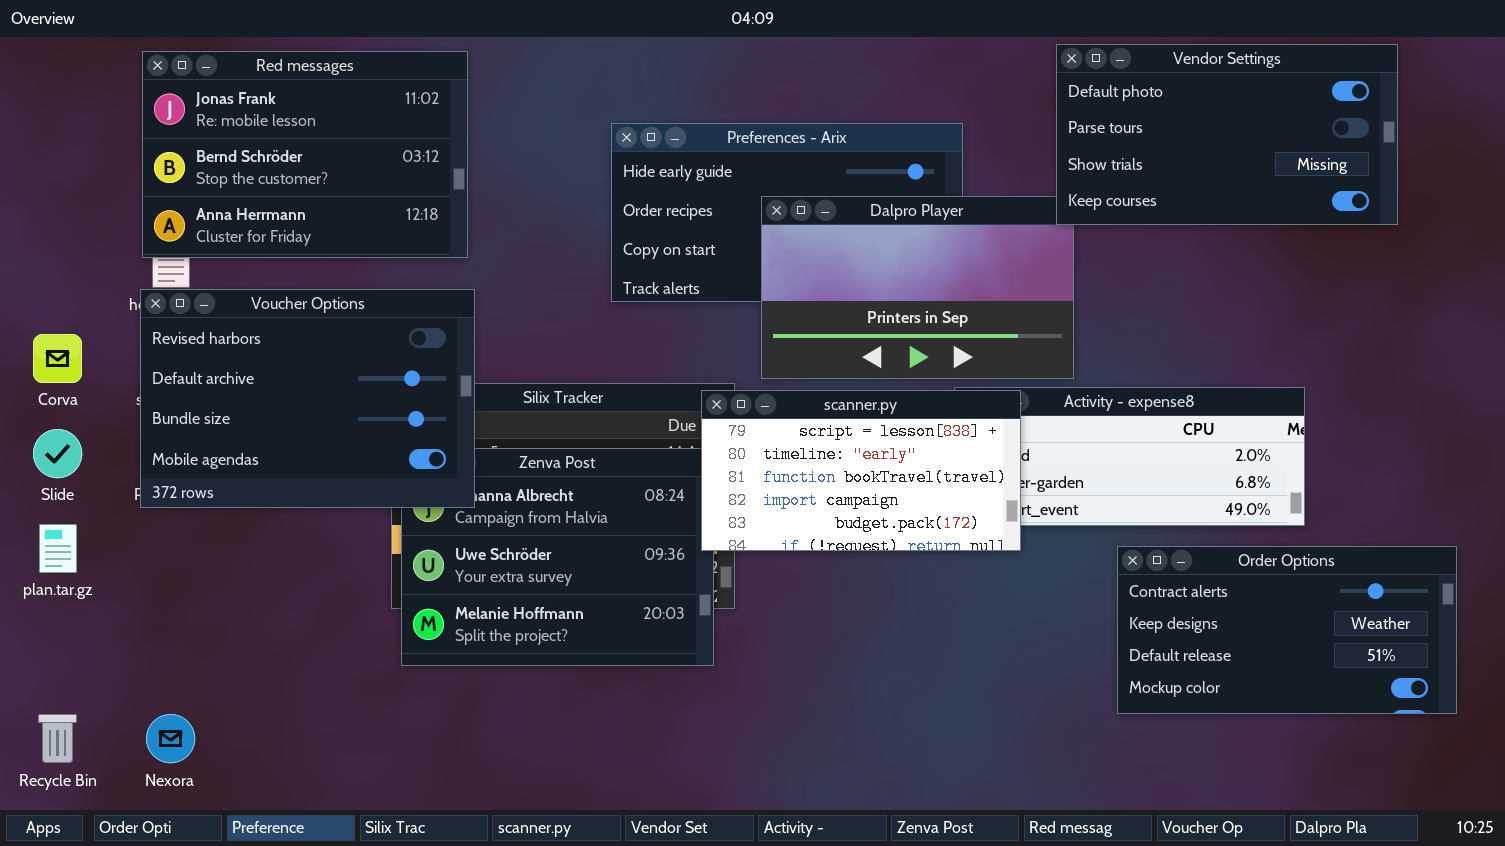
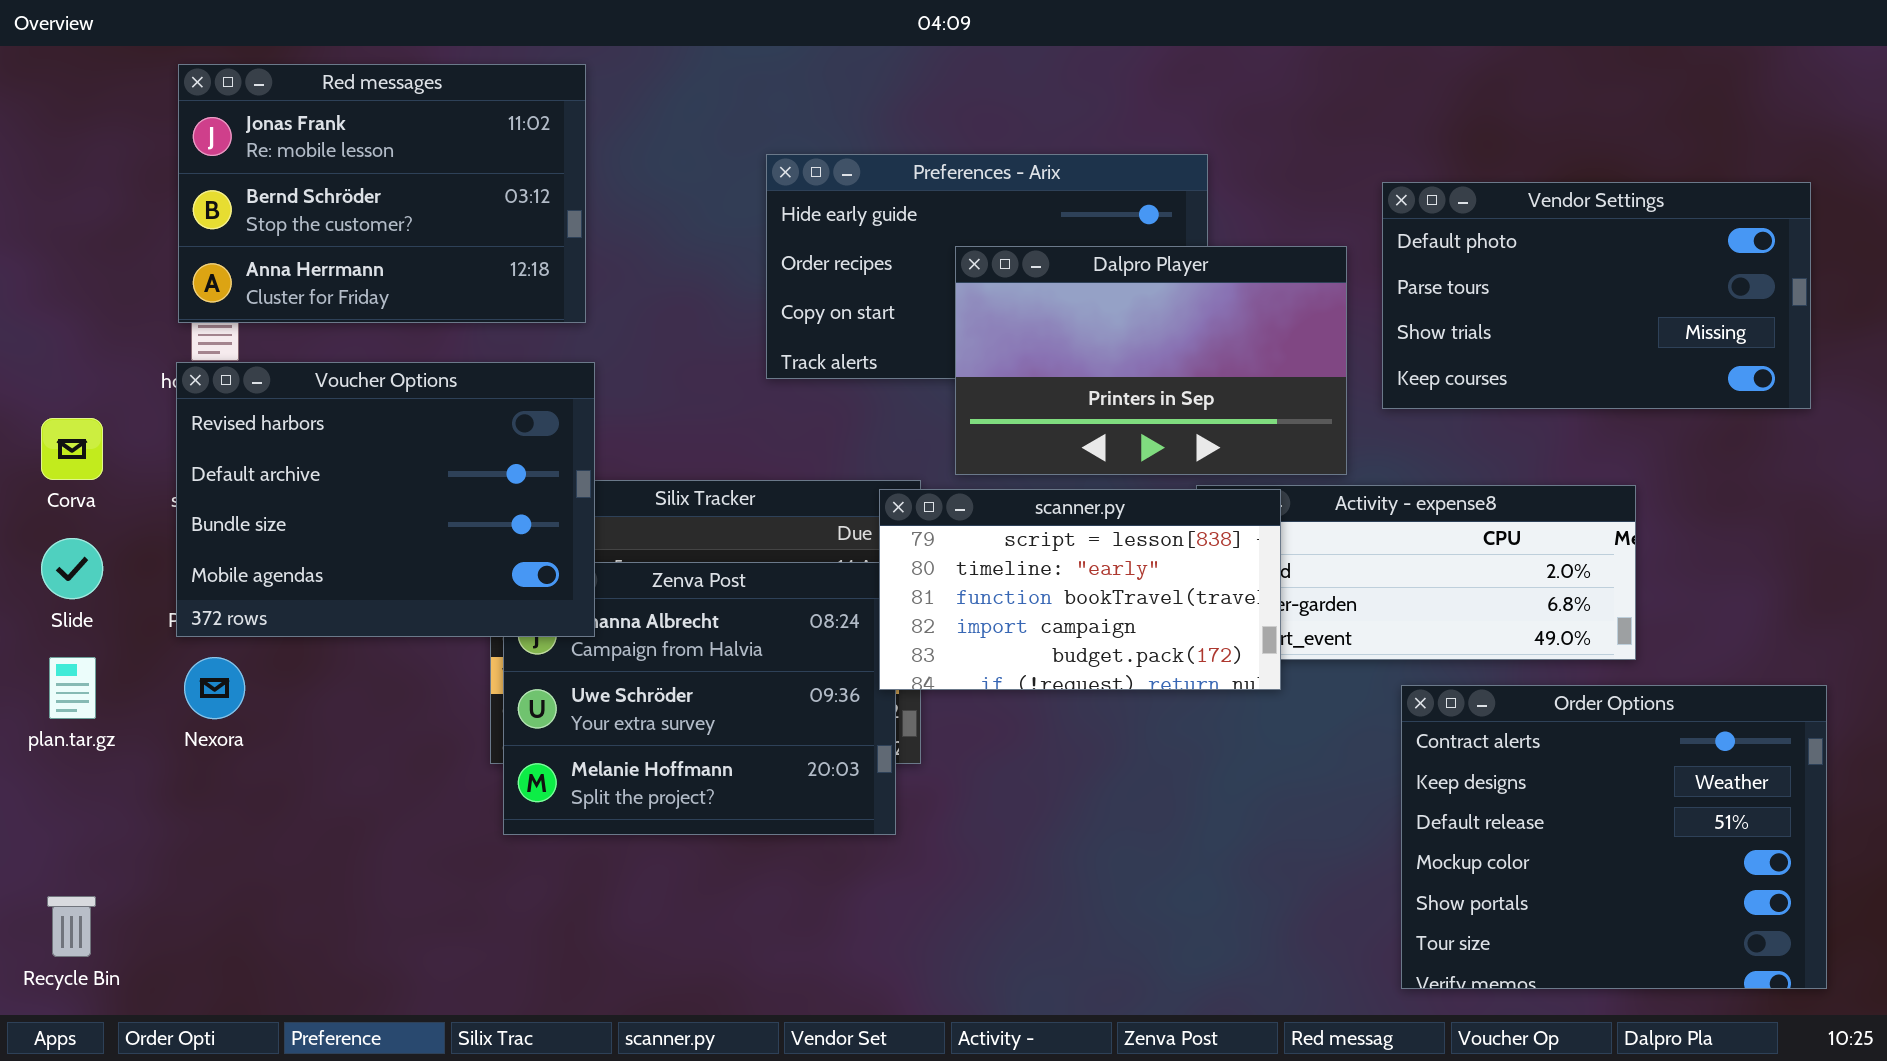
Vendor Settings: [1056,44,1398,225] -> [1382,182,1811,409], moved
Order Options: [1117,546,1457,714] -> [1401,685,1827,989], resized
Nexora: [146,714,195,763] -> [184,657,245,719], moved

